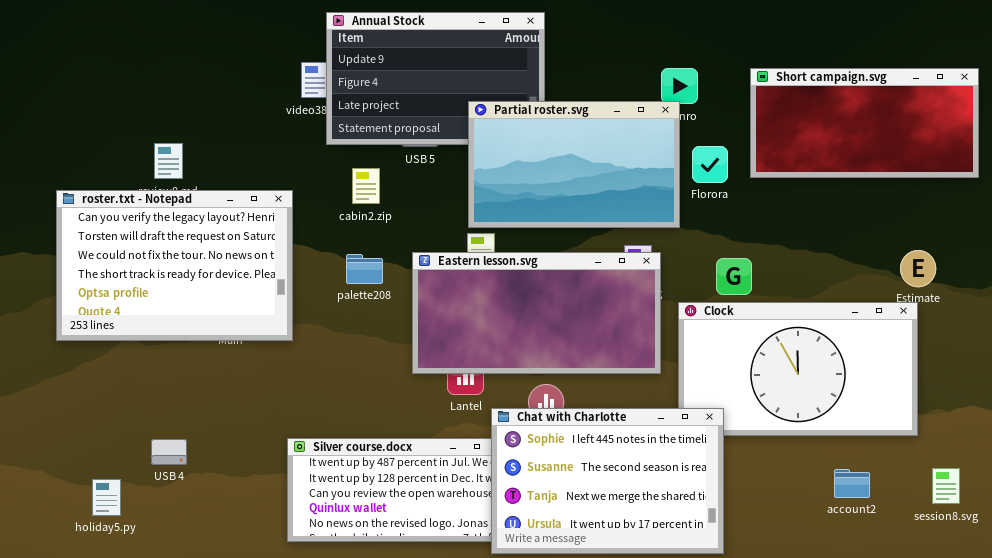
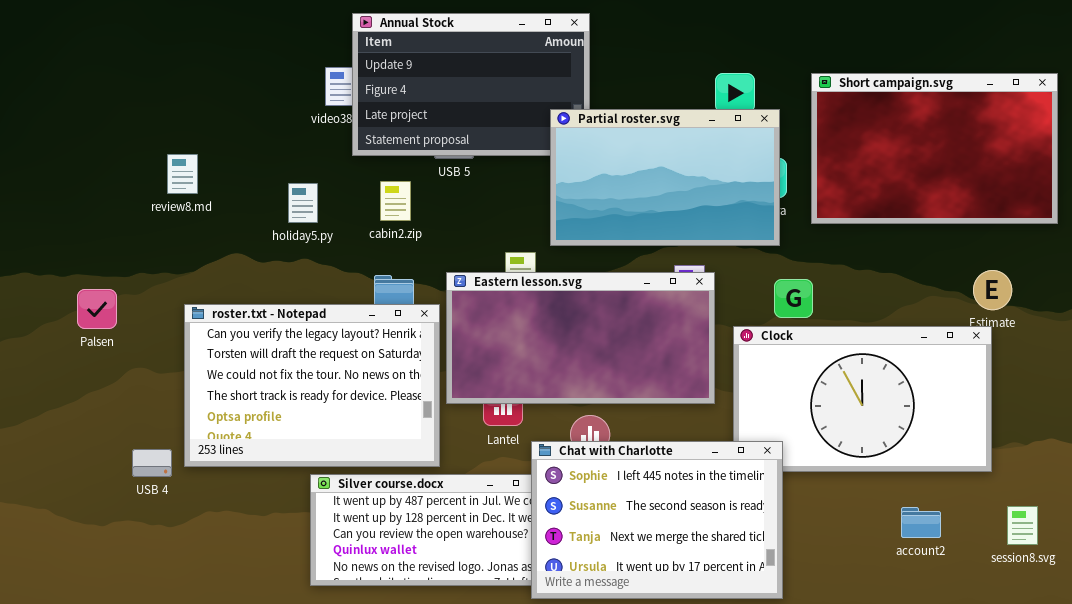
Short campaign.svg: [750,68,979,178] -> [811,73,1058,224], resized
Partial roster.svg: [468,101,680,228] -> [550,109,780,246], moved
roster.txt - Notepad: [56,190,293,341] -> [184,304,440,467], moved
USB 4: [151,439,187,465] -> [132,449,172,477], moved
holiday5.py: [92,479,121,516] -> [288,183,318,223], moved

